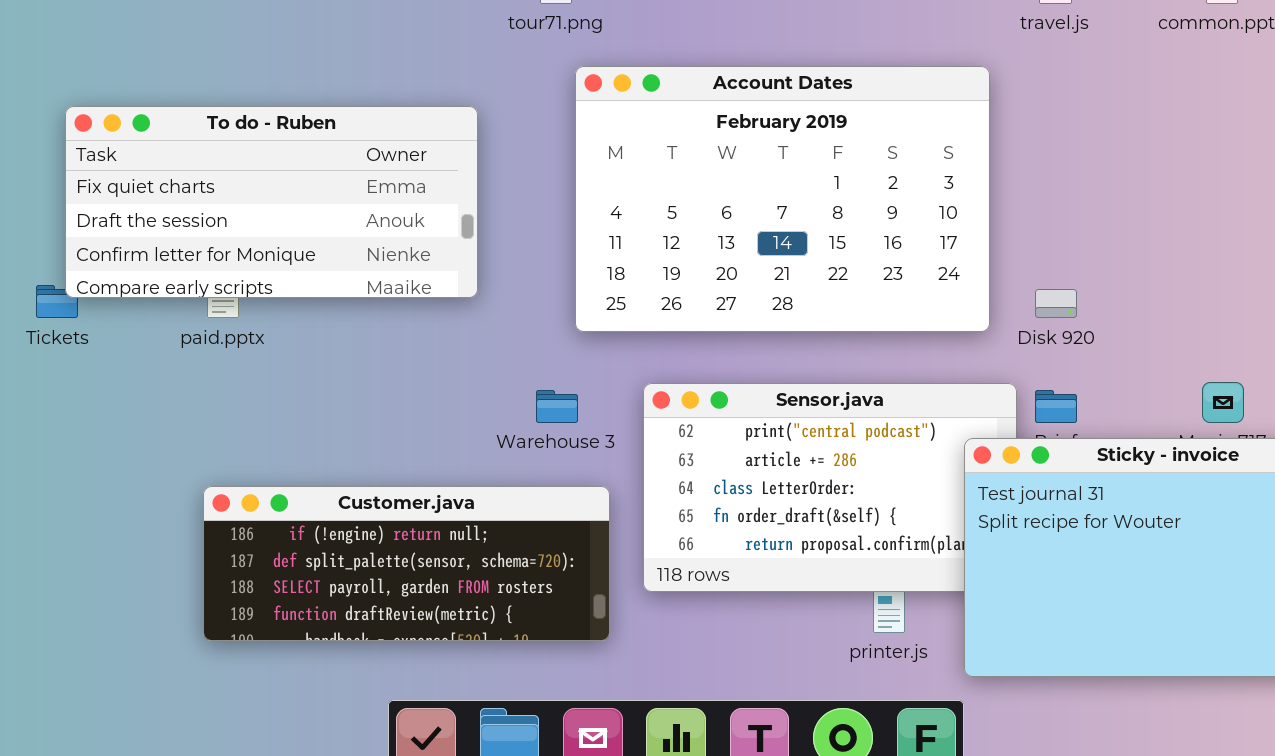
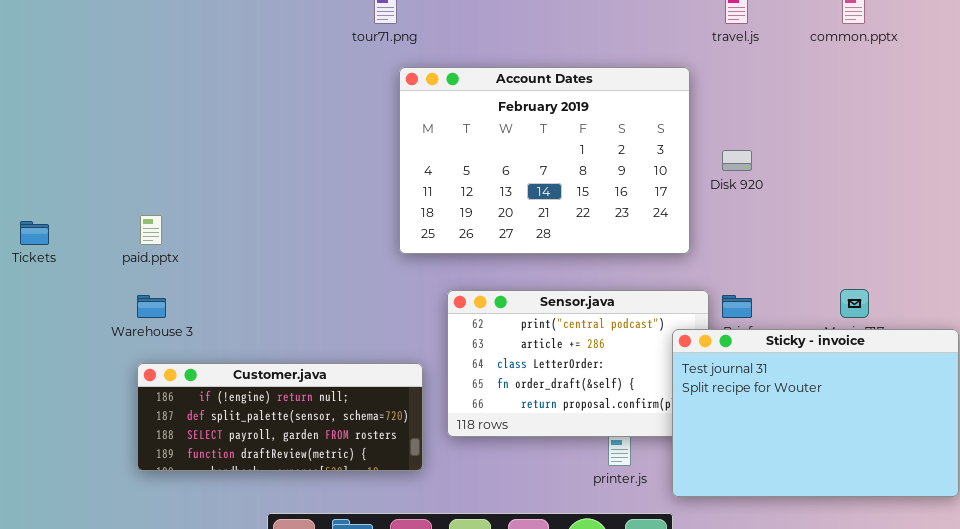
To do - Ruben: [65,106,478,298] -> none, closed
Disk 920: [1035,289,1077,318] -> [722,150,752,171], moved
Warehouse 3: [536,390,578,423] -> [137,295,166,318], moved

